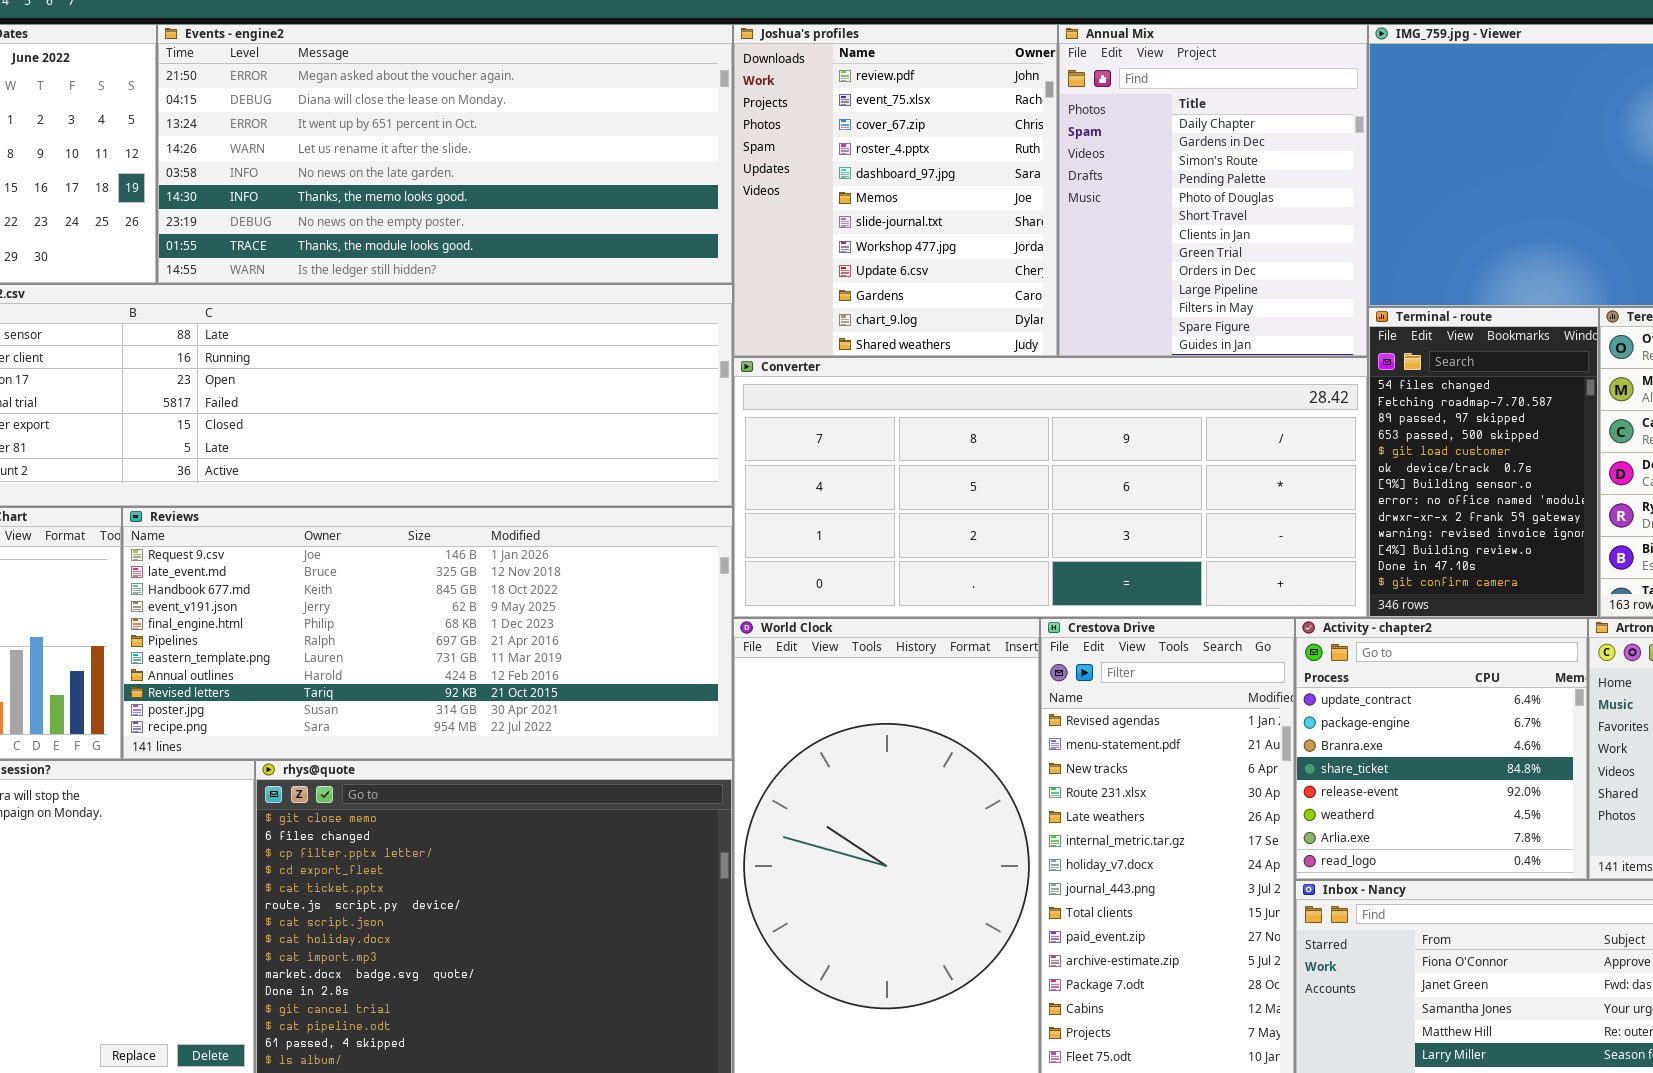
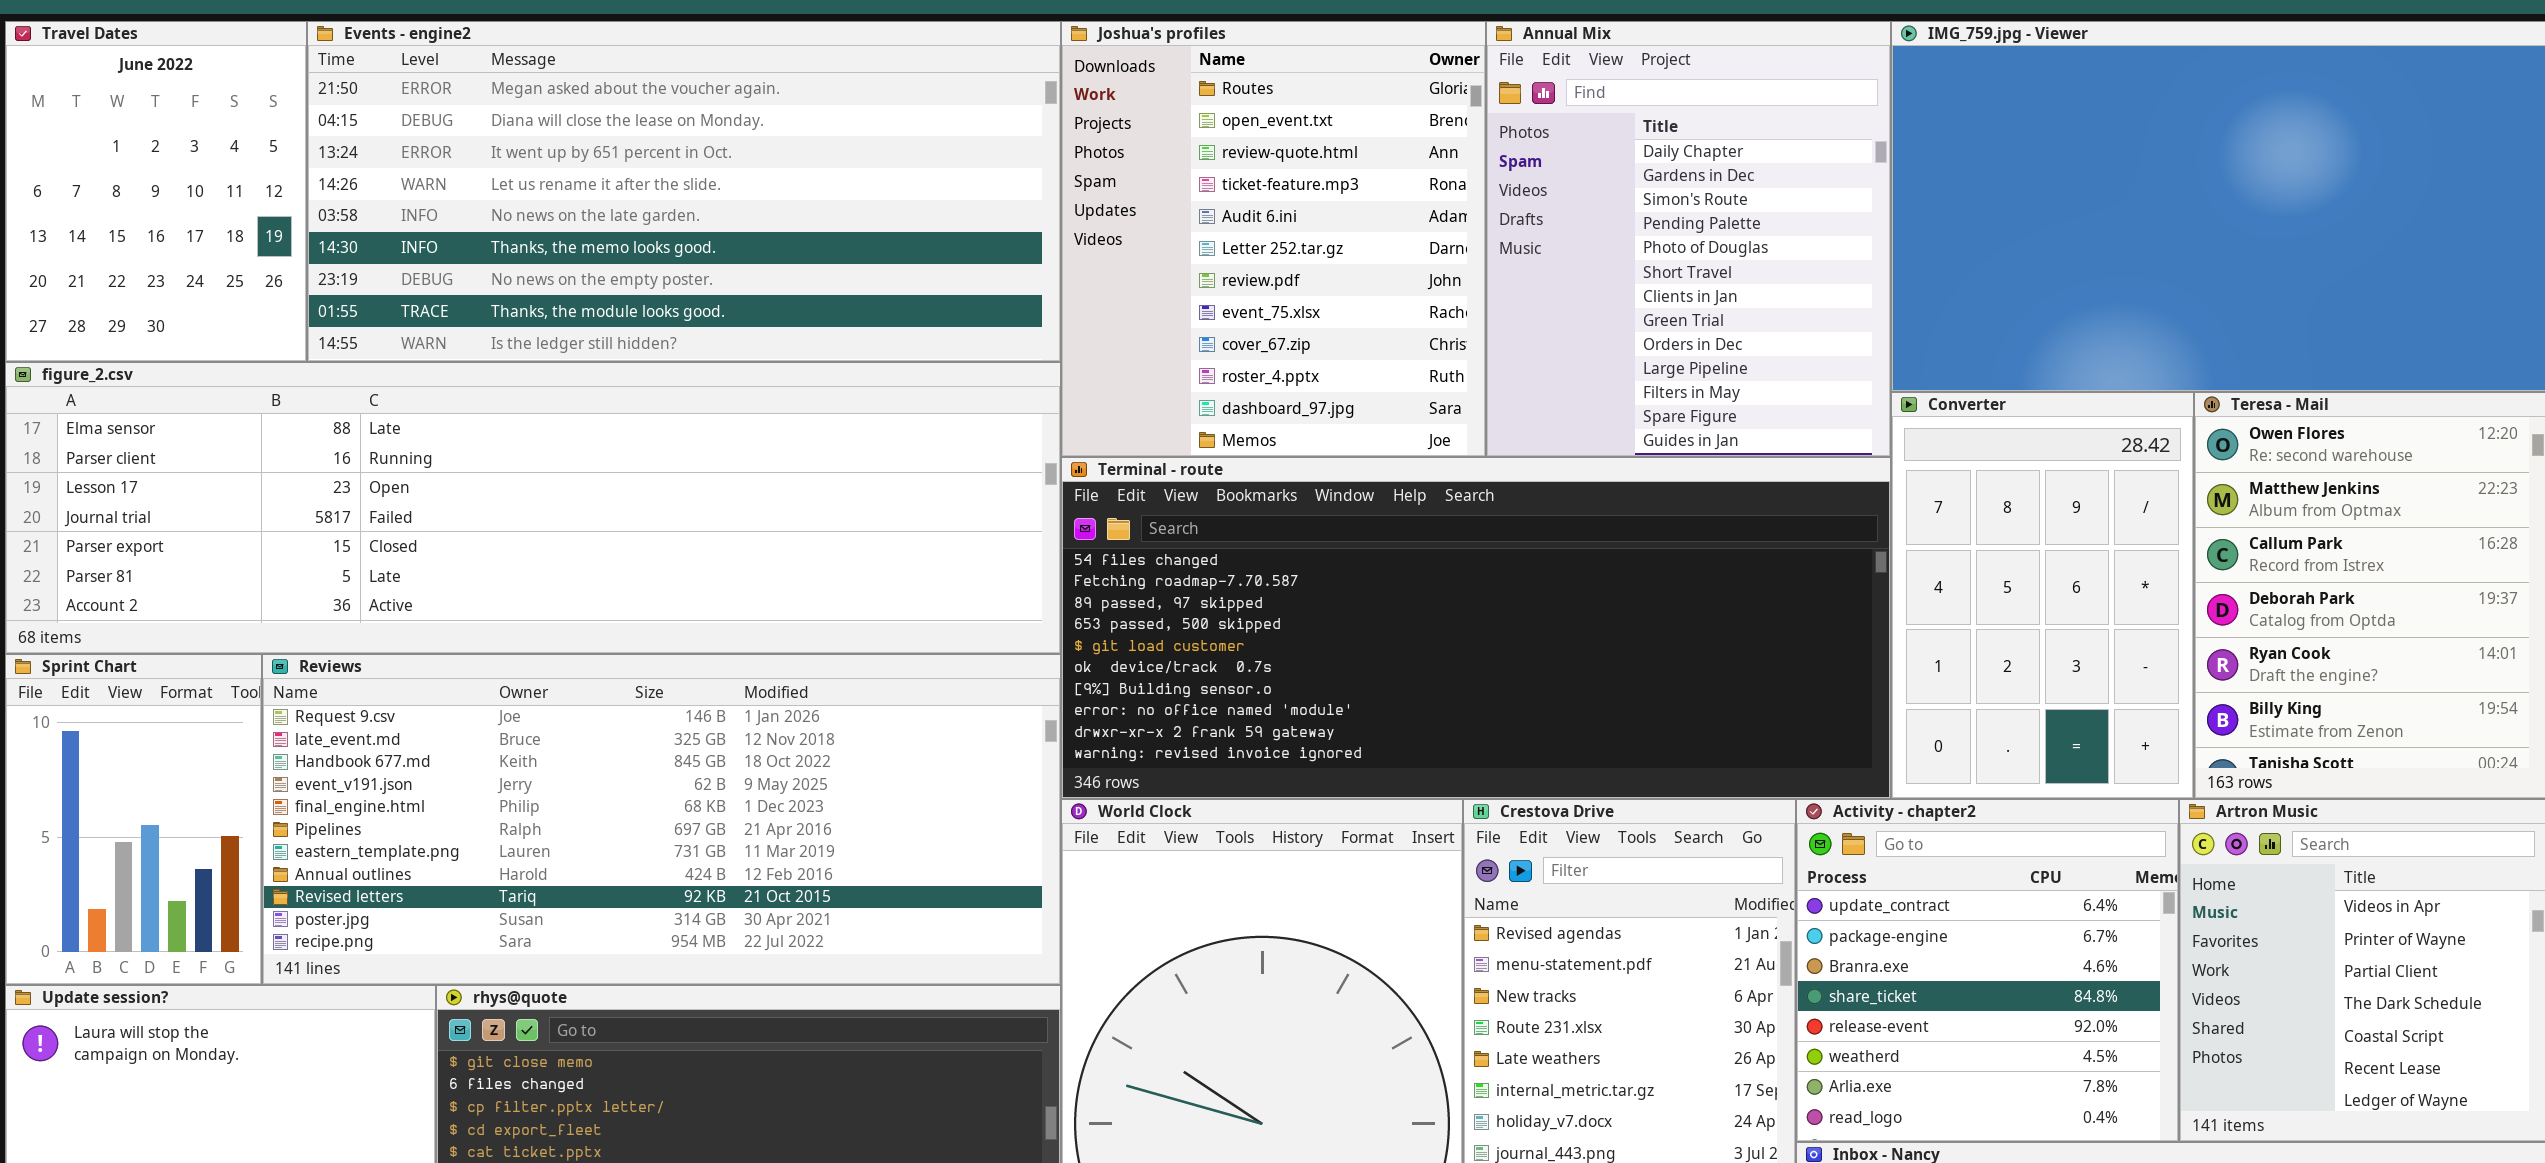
Joshua's profiles: [733,24,1058,357] -> [1061,21,1486,457], scrolled up 6 rows
Terminal - route: [1368,307,1599,618] -> [1061,457,1891,799], moved, resized
Converter: [733,357,1368,618] -> [1891,392,2194,799], moved, resized

